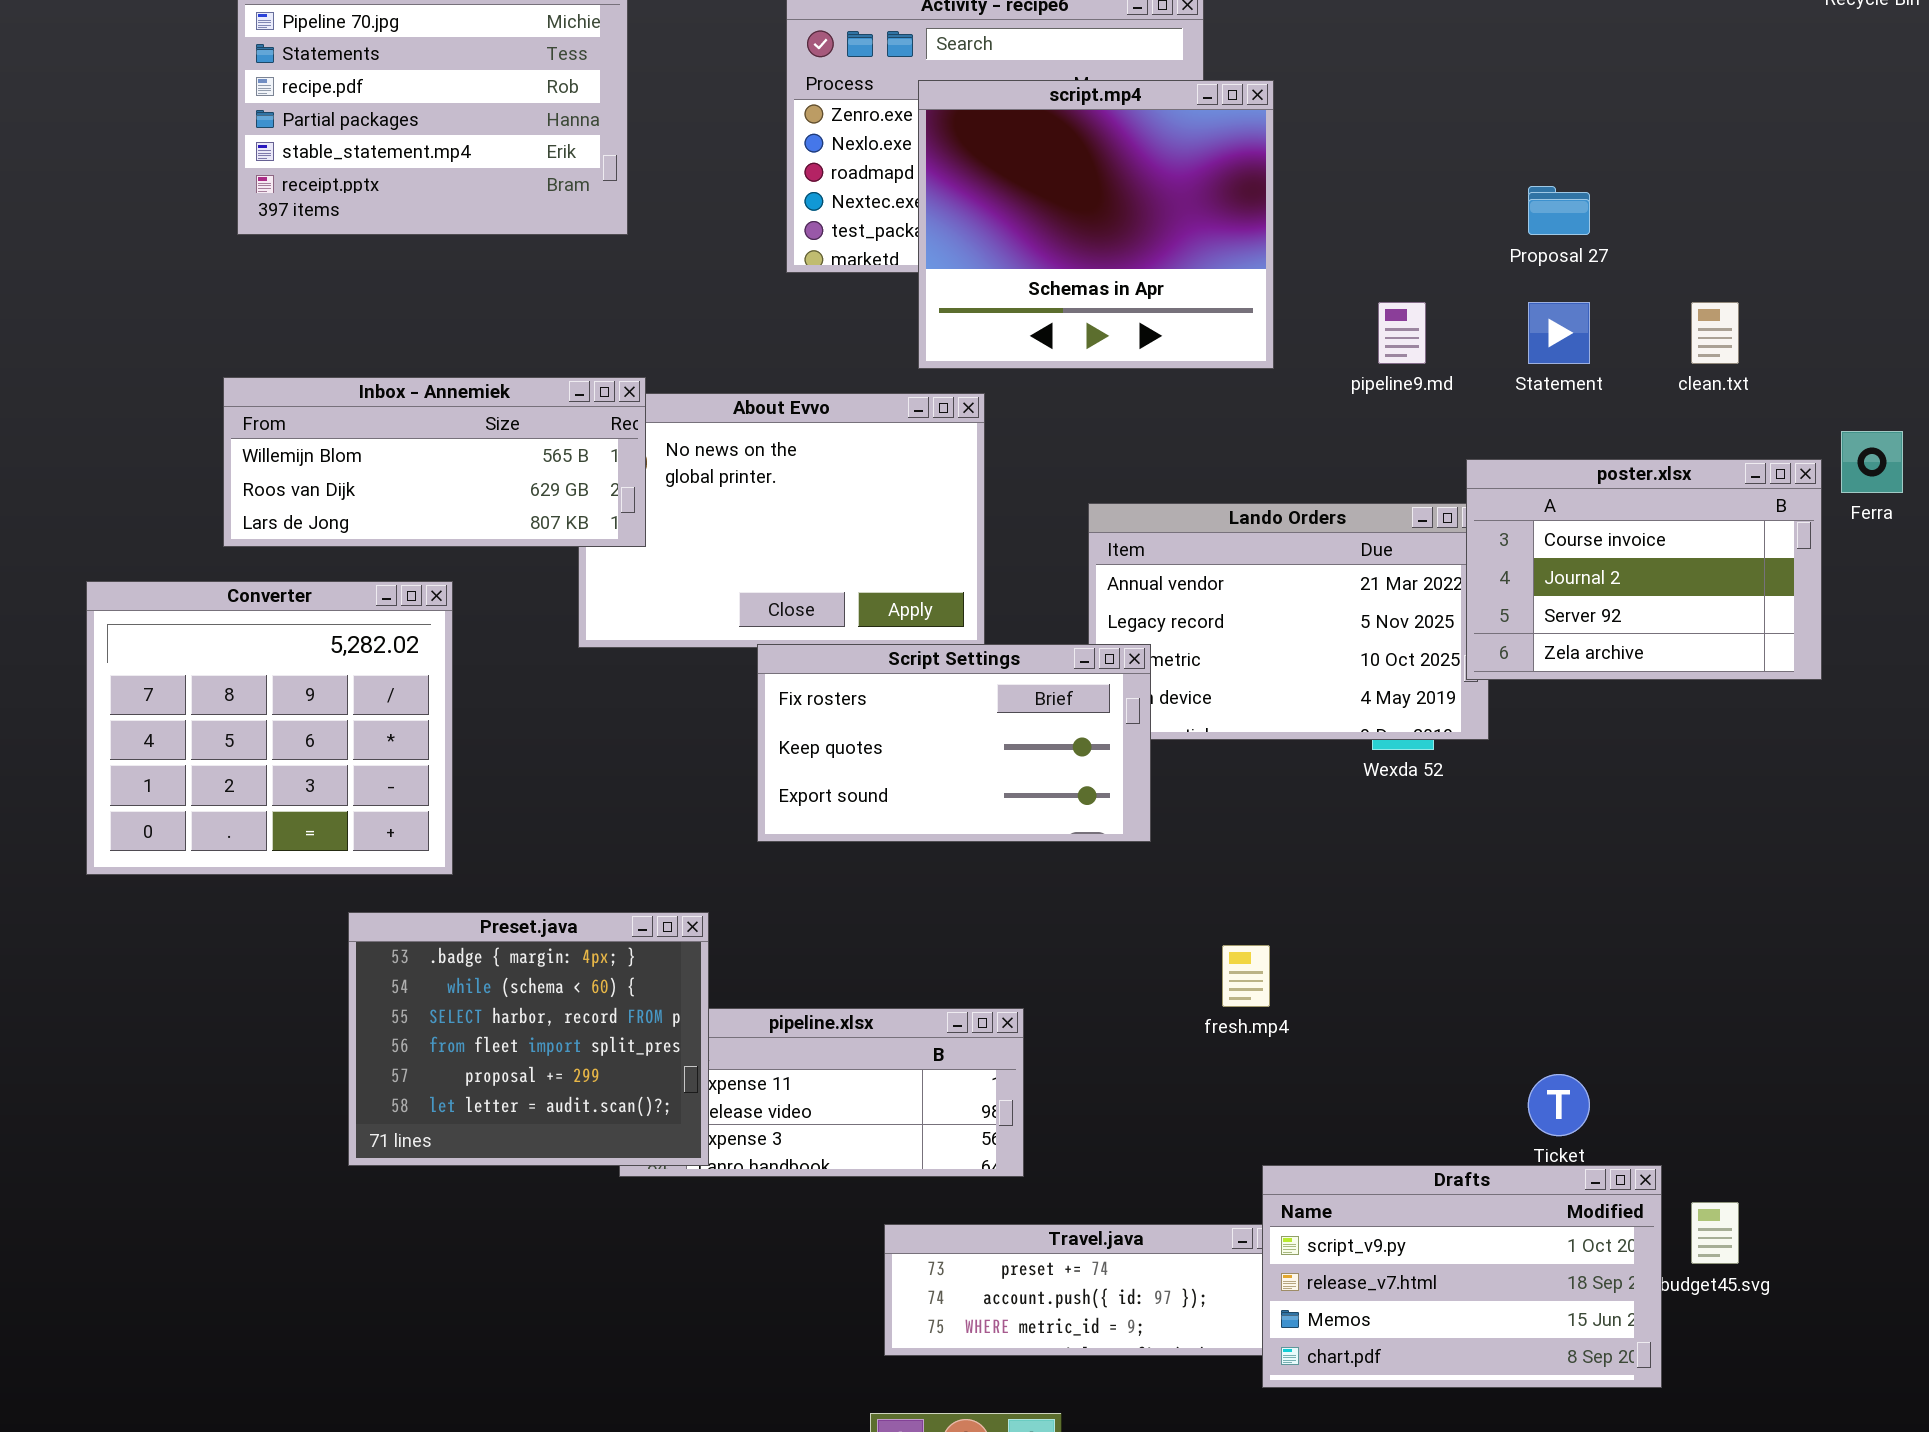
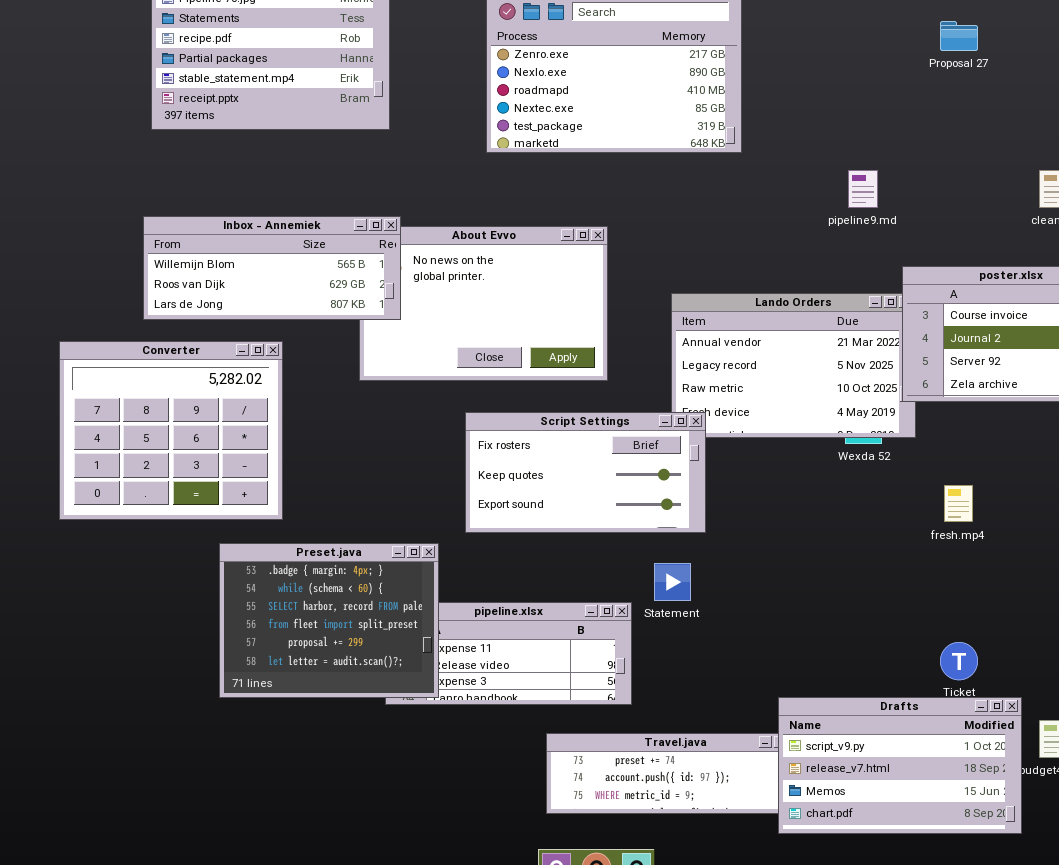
script.mp4: [918,80,1274,369] -> none, closed
Proposal 27: [1528,186,1590,235] -> [940,21,978,51], moved
Statement: [1528,302,1590,364] -> [654,563,691,601], moved
Script Settings: [757,644,1151,842] -> [465,412,706,533], moved
fresh.mp4: [1222,945,1270,1007] -> [944,485,973,522], moved

